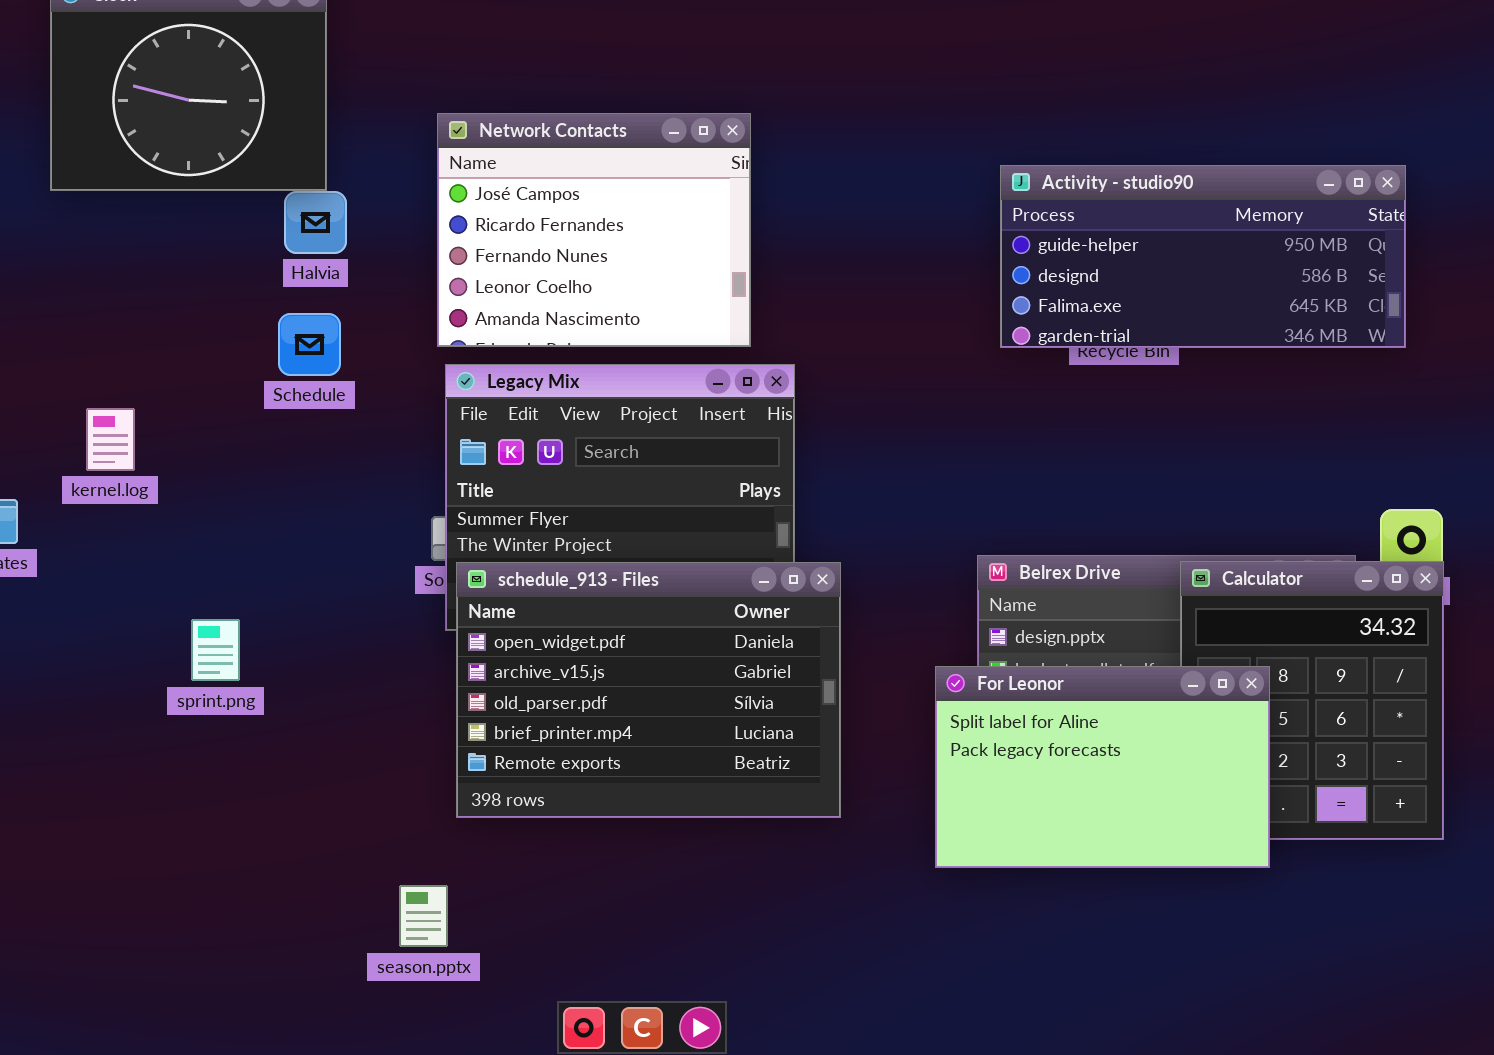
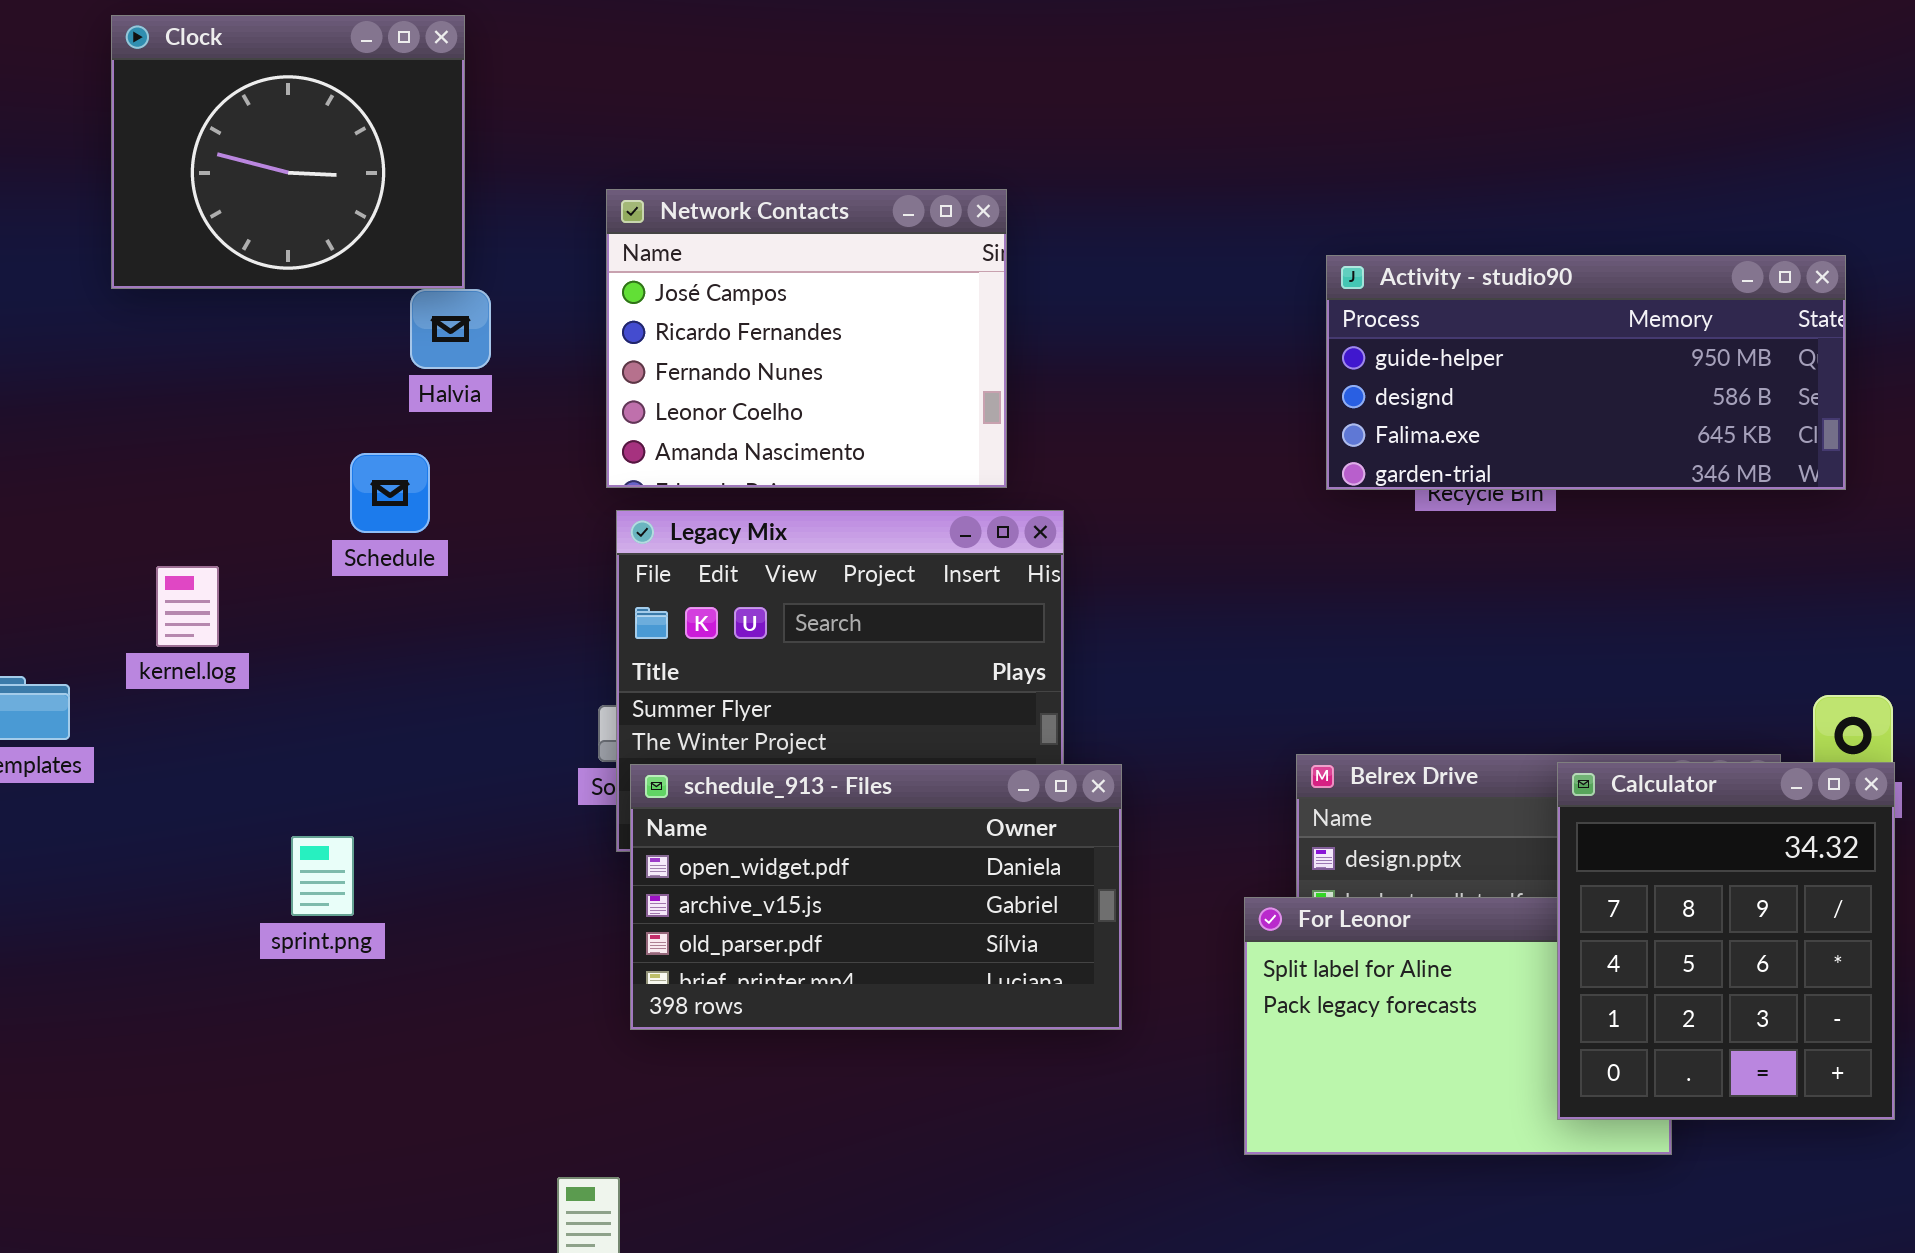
Schedule: [278,313,341,376] -> [350,453,430,533], moved
Calculator: [1180,561,1444,840] -> [1557,762,1895,1120], raised
schedule_913 - Files: [456,562,841,818] -> [630,764,1122,1030], resized

